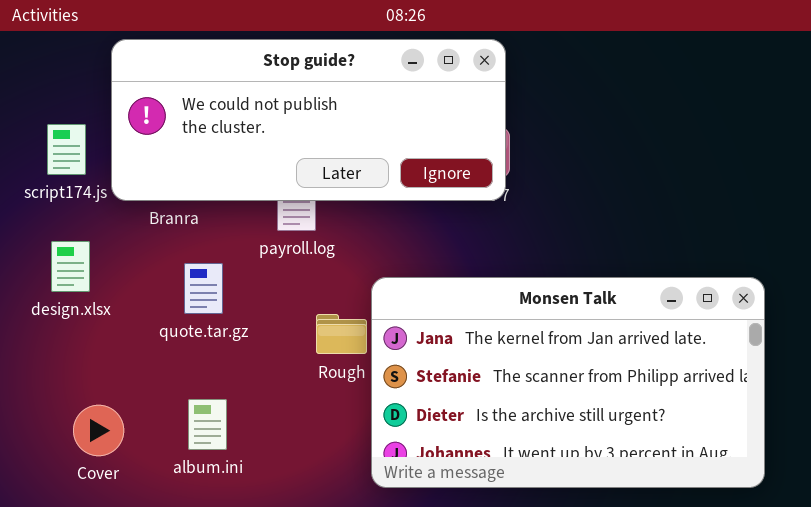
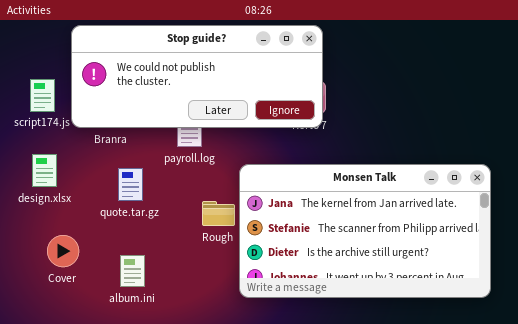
Monsen Talk: [371,277,765,488] -> [239,164,491,298], moved
Cover: [73,405,124,456] -> [47,235,79,267], moved

